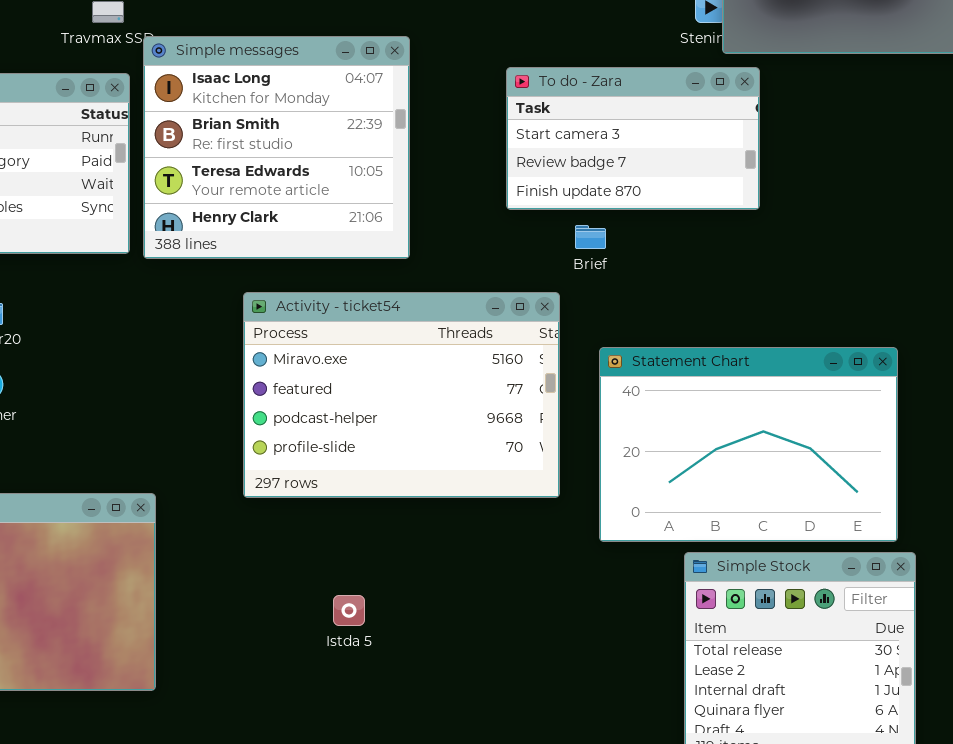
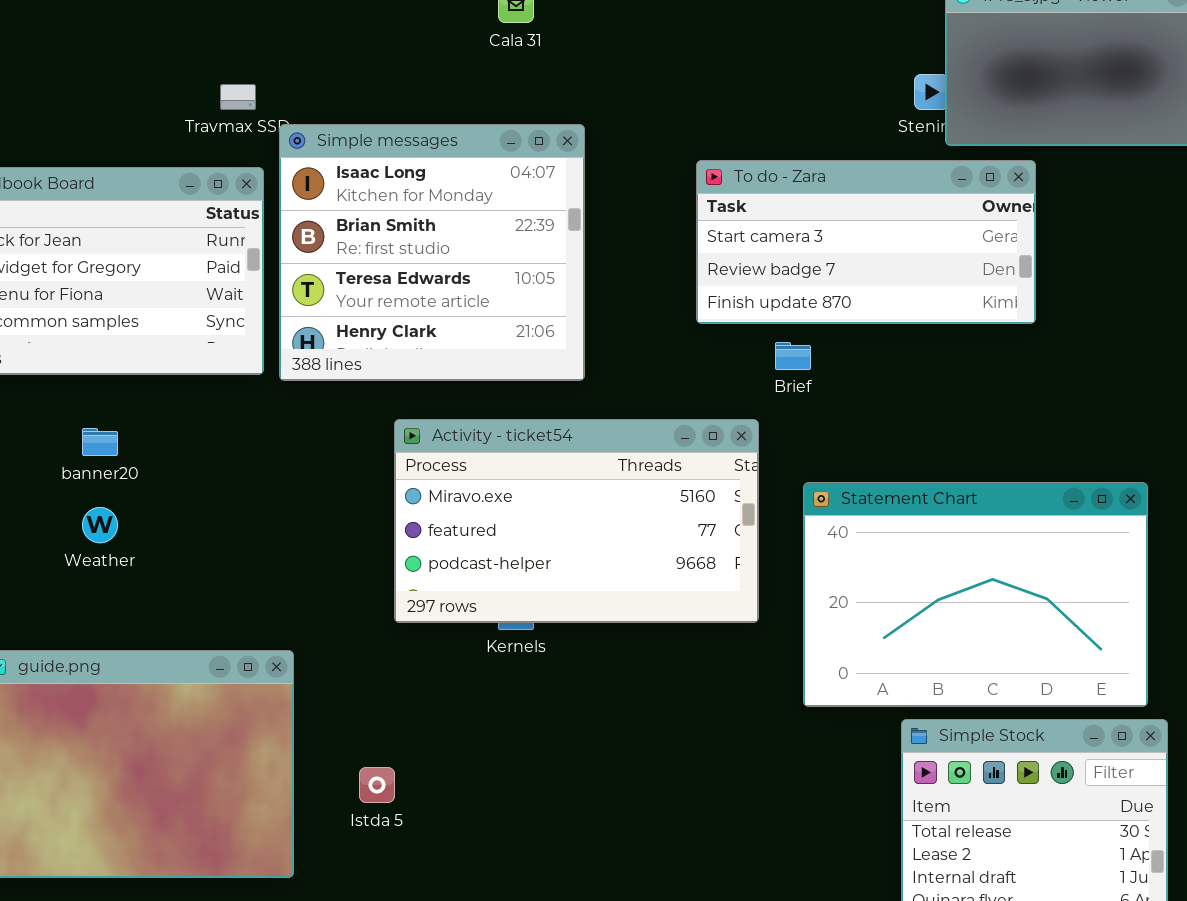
To do - Zara: [506,67,760,210] -> [696,160,1036,324], resized
Activity - ticket54: [243,292,560,498] -> [394,419,759,623], resized
Istda 5: [333,595,365,626] -> [359,767,395,803], moved

